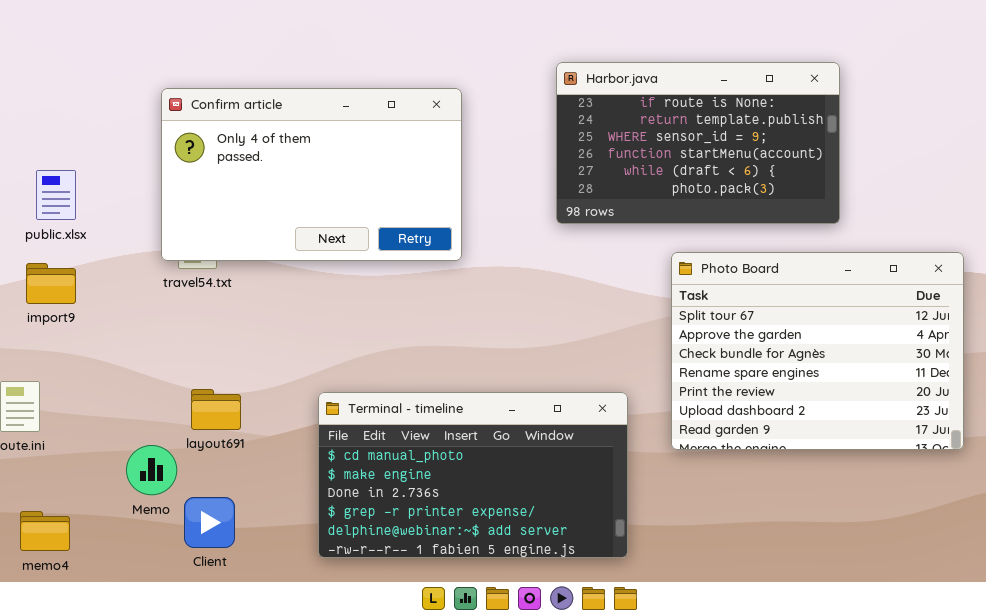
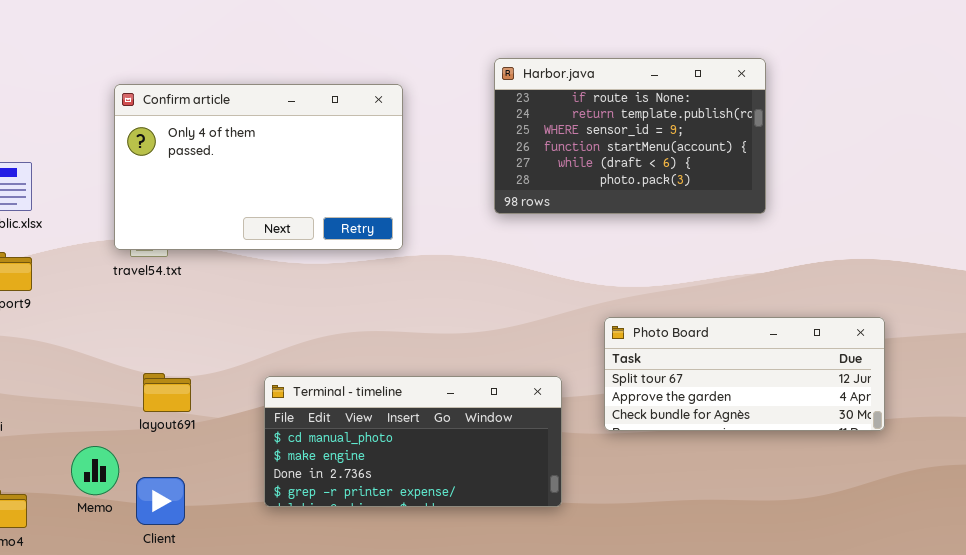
Photo Board: [671,252,964,450] -> [604,317,885,431], resized
Terminal - timeline: [318,392,628,558] -> [264,376,562,507], resized
Memo: [126,445,177,495] -> [71,446,119,495], moved

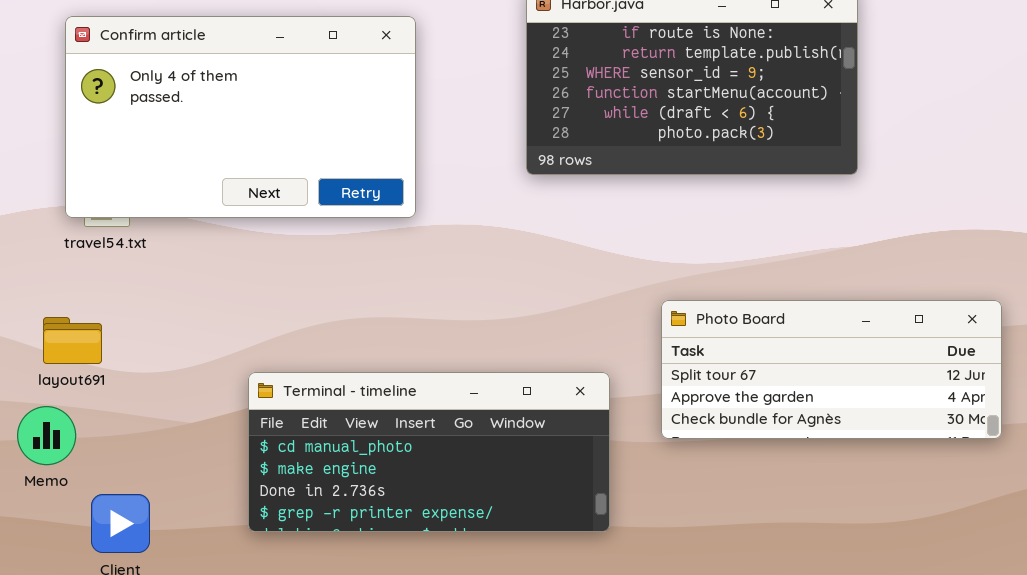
layout691: [143,373,191,412] -> [43,317,102,364], moved
Memo: [71,446,119,495] -> [17,406,76,465], moved

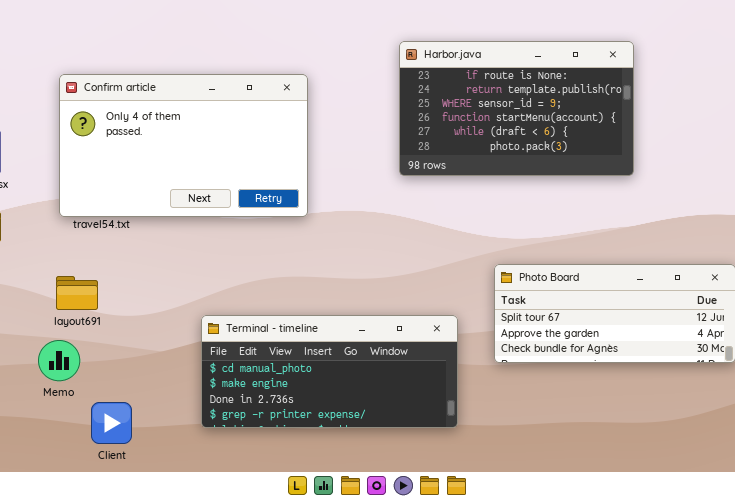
Confirm article: [65,16,416,218] -> [59,74,308,217], moved

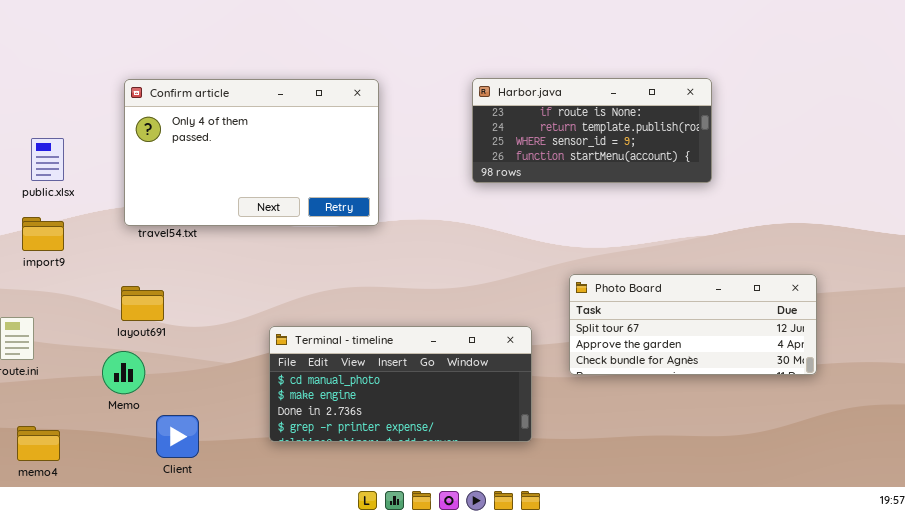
Harbor.java: [399,41,634,176] -> [472,78,712,183], resized

